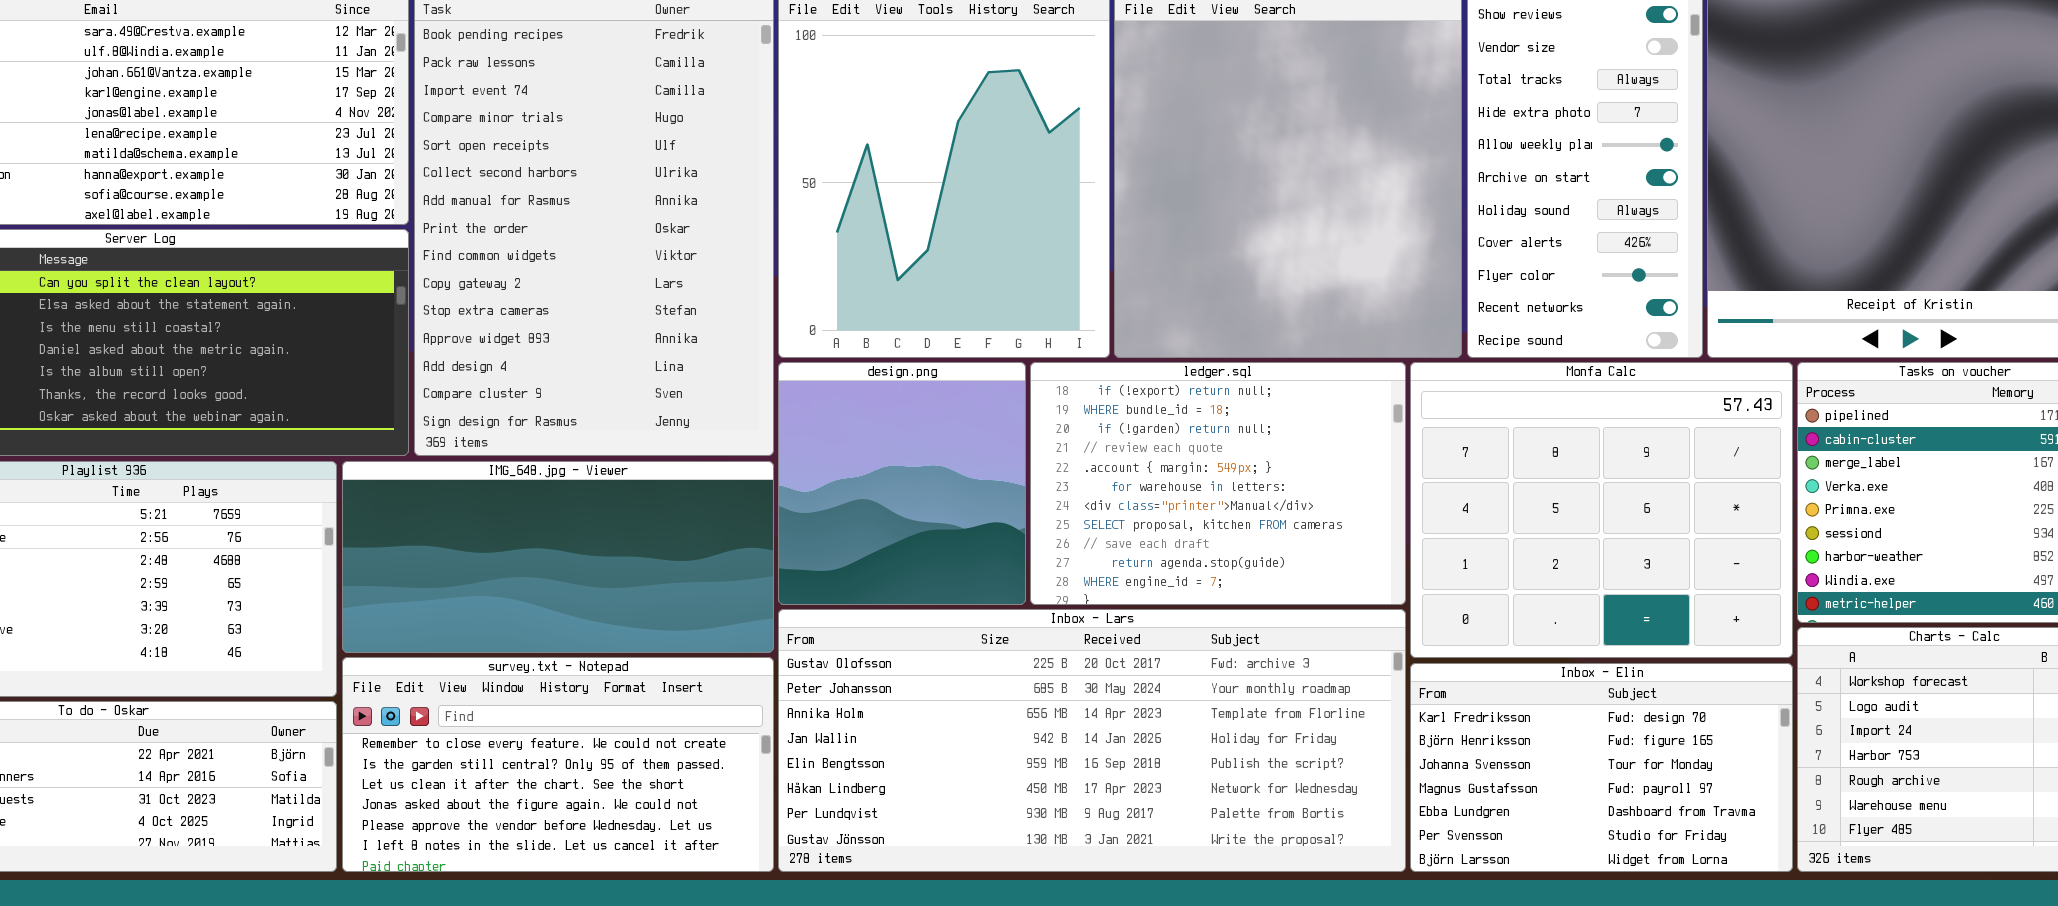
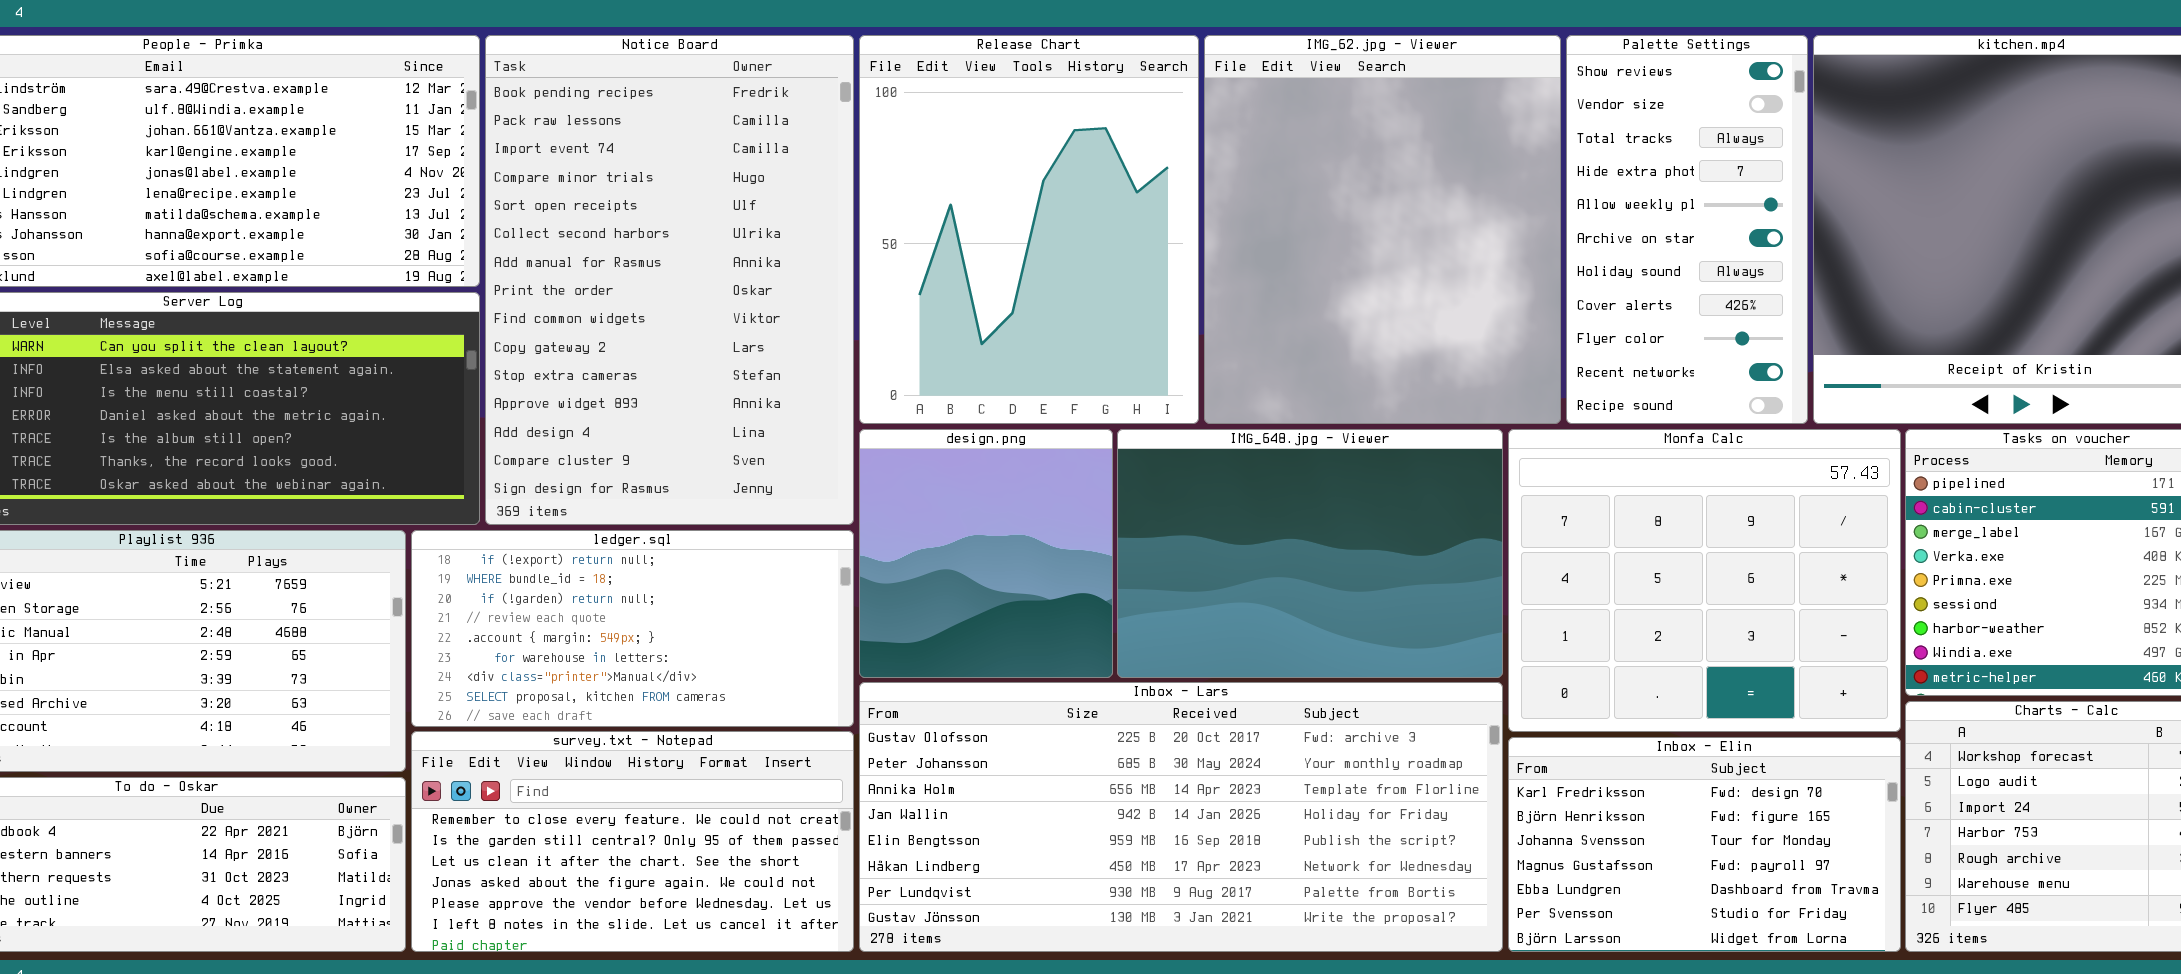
ledger.sql: [1030,362,1406,605] -> [411,530,854,727], moved, resized
IMG_648.jpg - Viewer: [342,461,774,653] -> [1117,429,1503,678], moved, resized

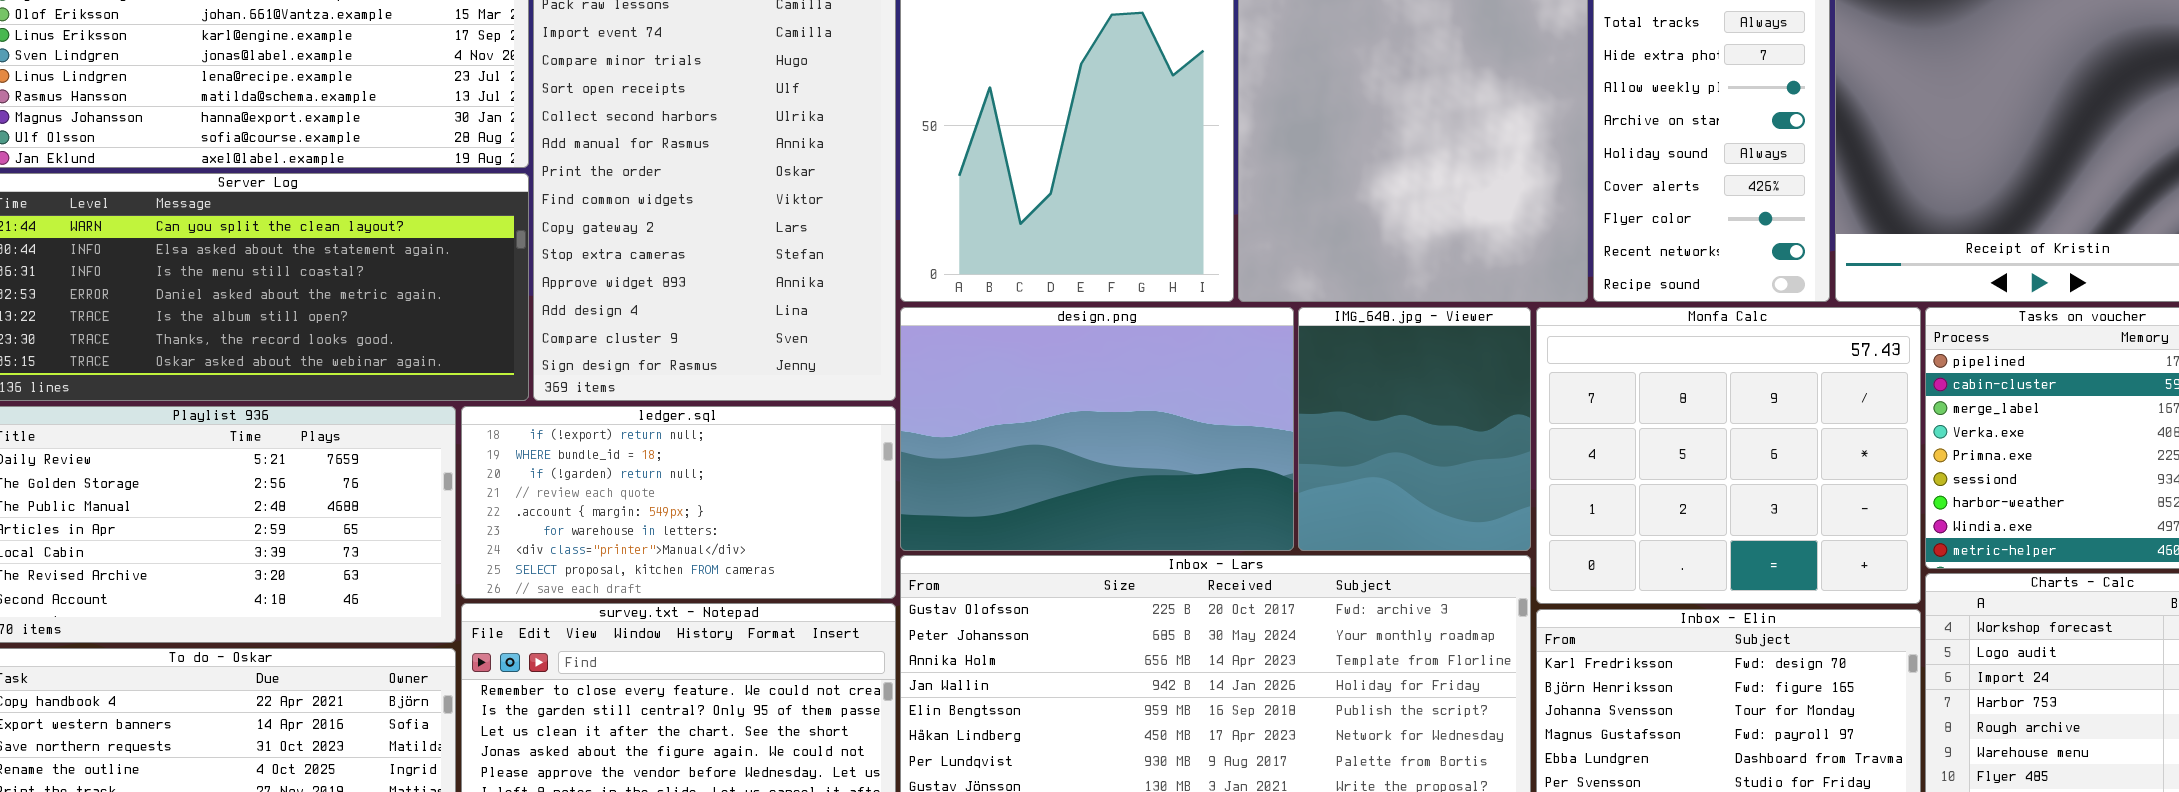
design.png: [859,429,1113,678] -> [900,307,1294,551], resized
IMG_648.jpg - Viewer: [1117,429,1503,678] -> [1298,307,1531,551], resized

